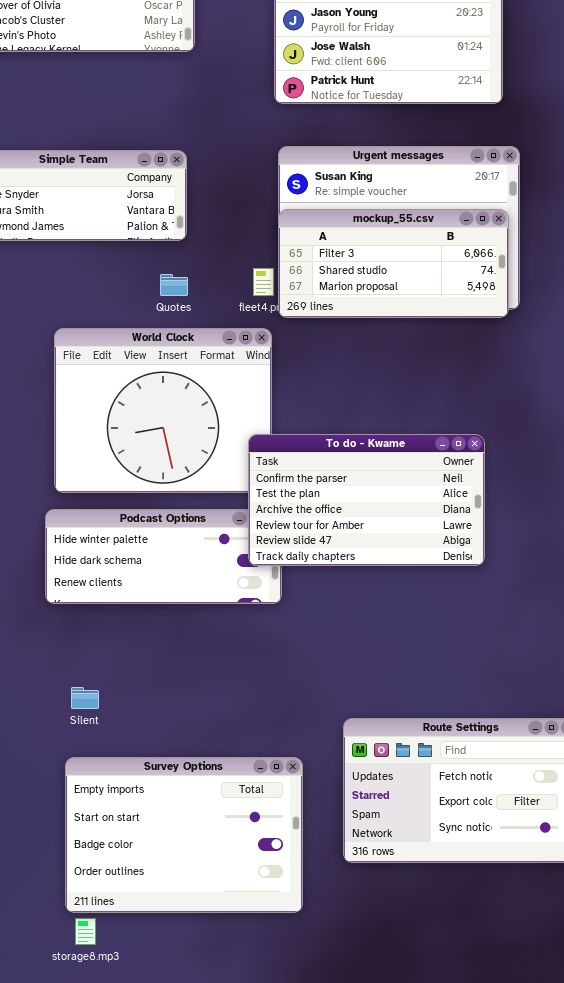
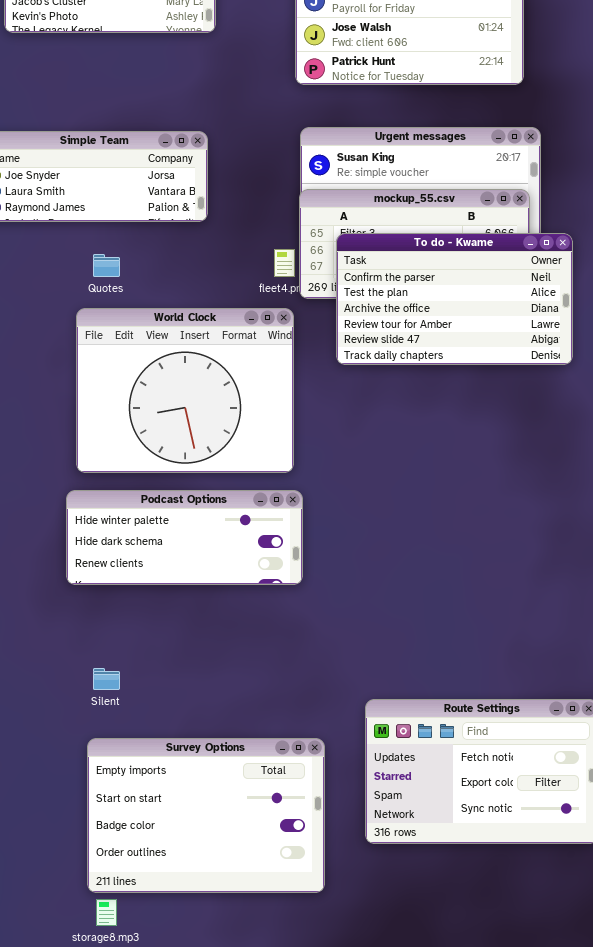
Quotes: [160,274,188,296] -> [93,254,120,277], moved
To do - Kwame: [248,434,485,566] -> [336,233,573,365], moved

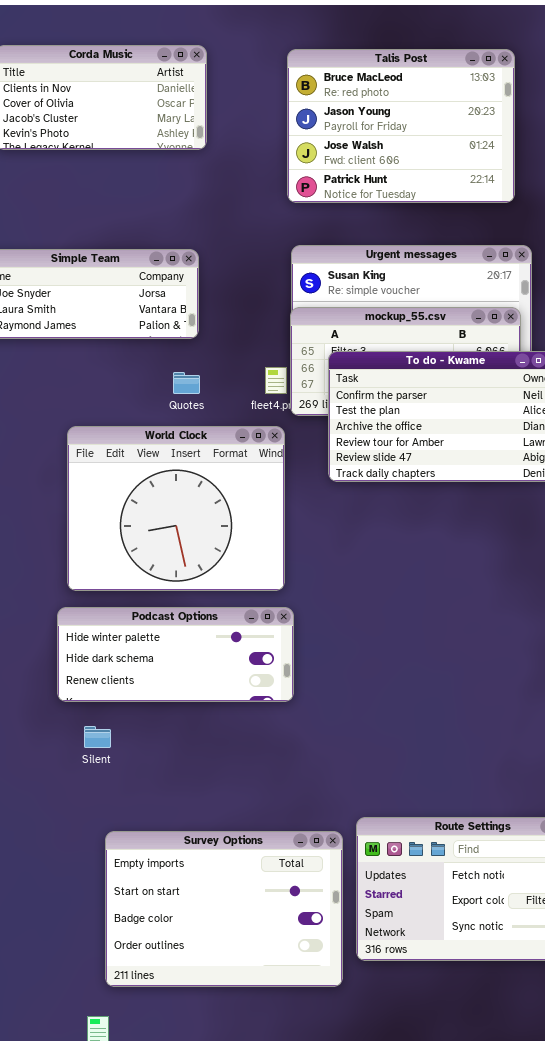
Quotes: [93,254,120,277] -> [173,372,200,394], moved
Silent: [93,668,120,690] -> [84,726,111,748], moved
Survey Options: [87,738,325,893] -> [105,831,343,987], moved

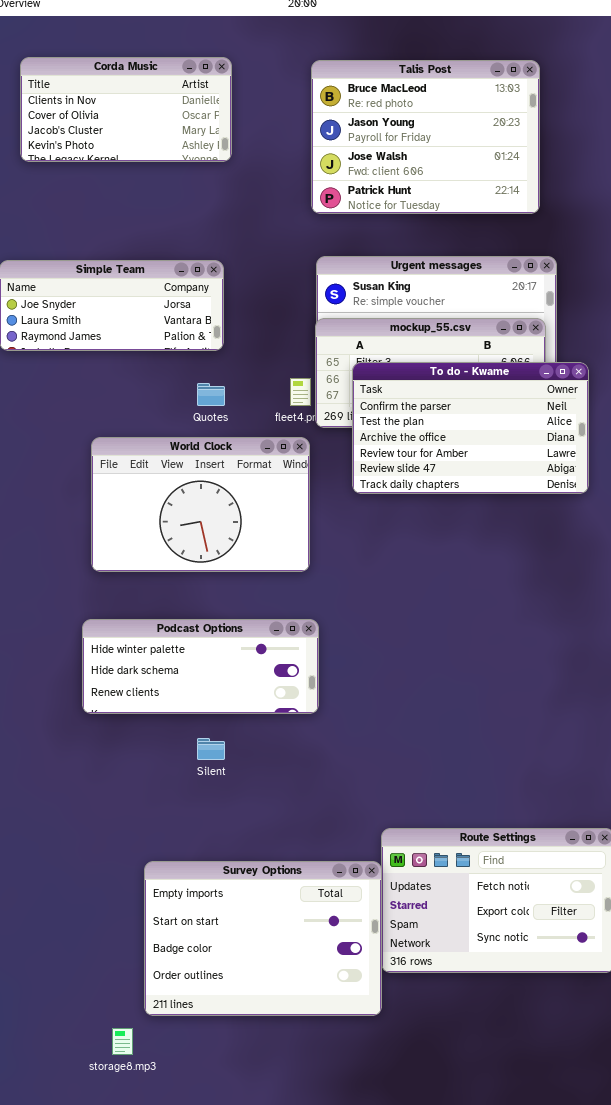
World Clock: [67,426,285,591] -> [91,437,310,572], resized
Silent: [84,726,111,748] -> [197,738,225,760], moved
Survey Options: [105,831,343,987] -> [144,861,382,1016], moved

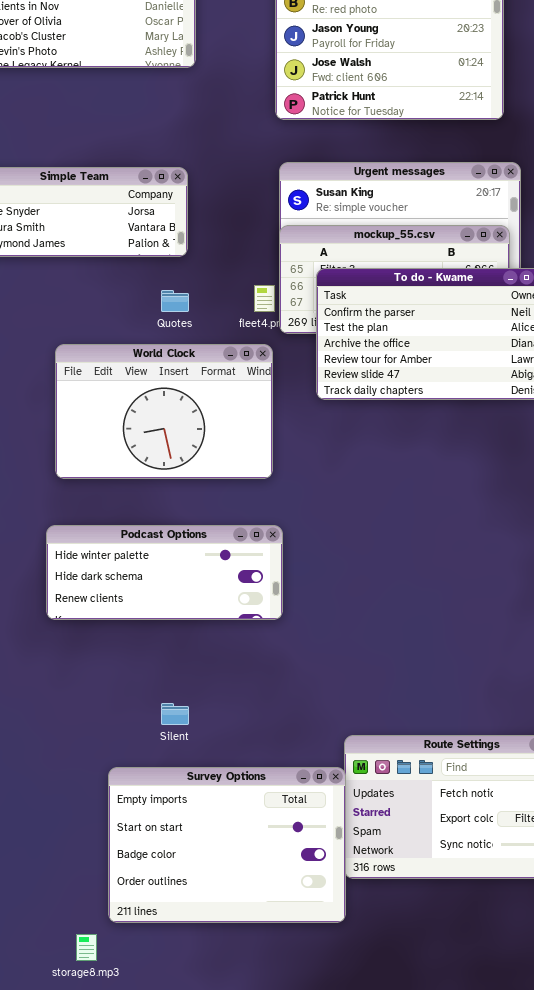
Silent: [197,738,225,760] -> [161,703,189,725], moved

